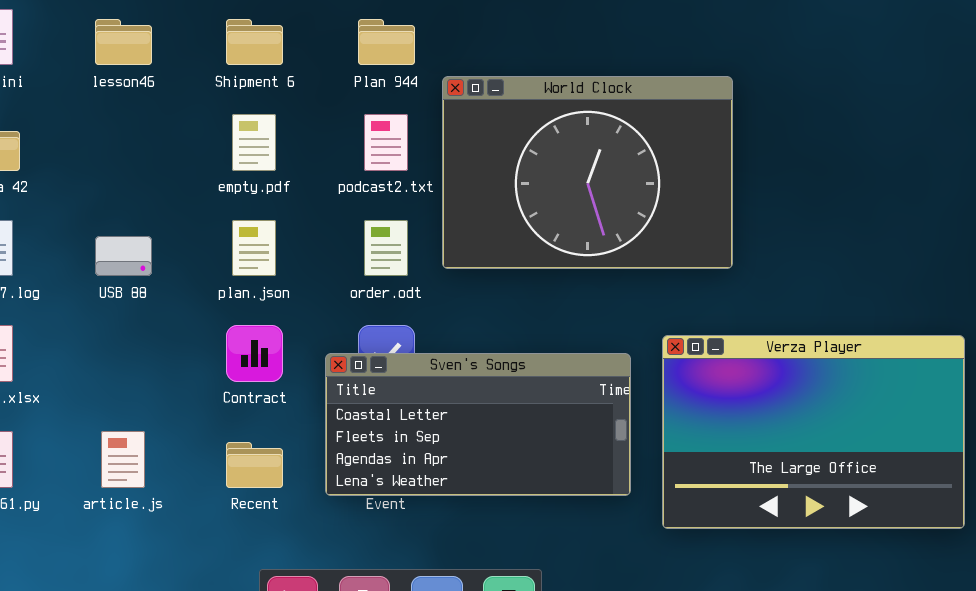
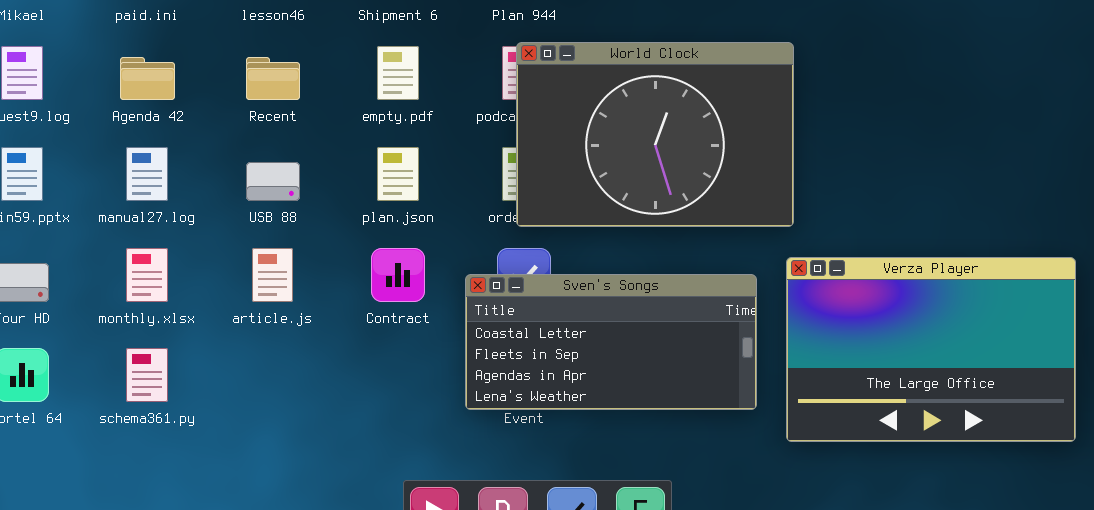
World Clock: [442,76,733,269] -> [516,42,794,227], moved
article.js: [101,431,145,488] -> [252,248,293,302], moved
Recent: [226,442,283,488] -> [246,57,300,100], moved

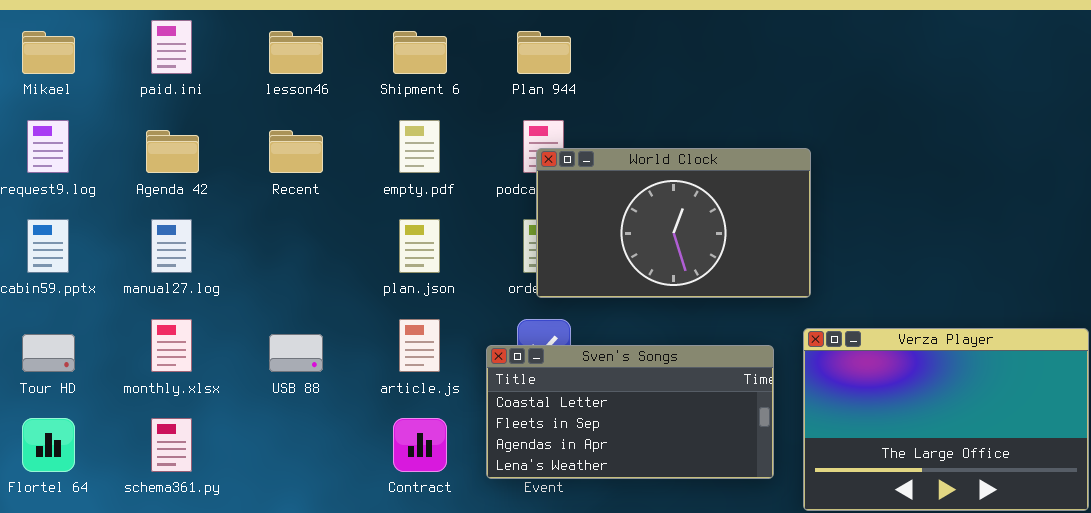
World Clock: [516,42,794,227] -> [536,148,811,298], resized
USB 88: [246,162,300,201] -> [269,334,323,372], moved
article.js: [252,248,293,302] -> [399,319,440,372], moved
Contract: [371,248,425,302] -> [393,418,447,472], moved

